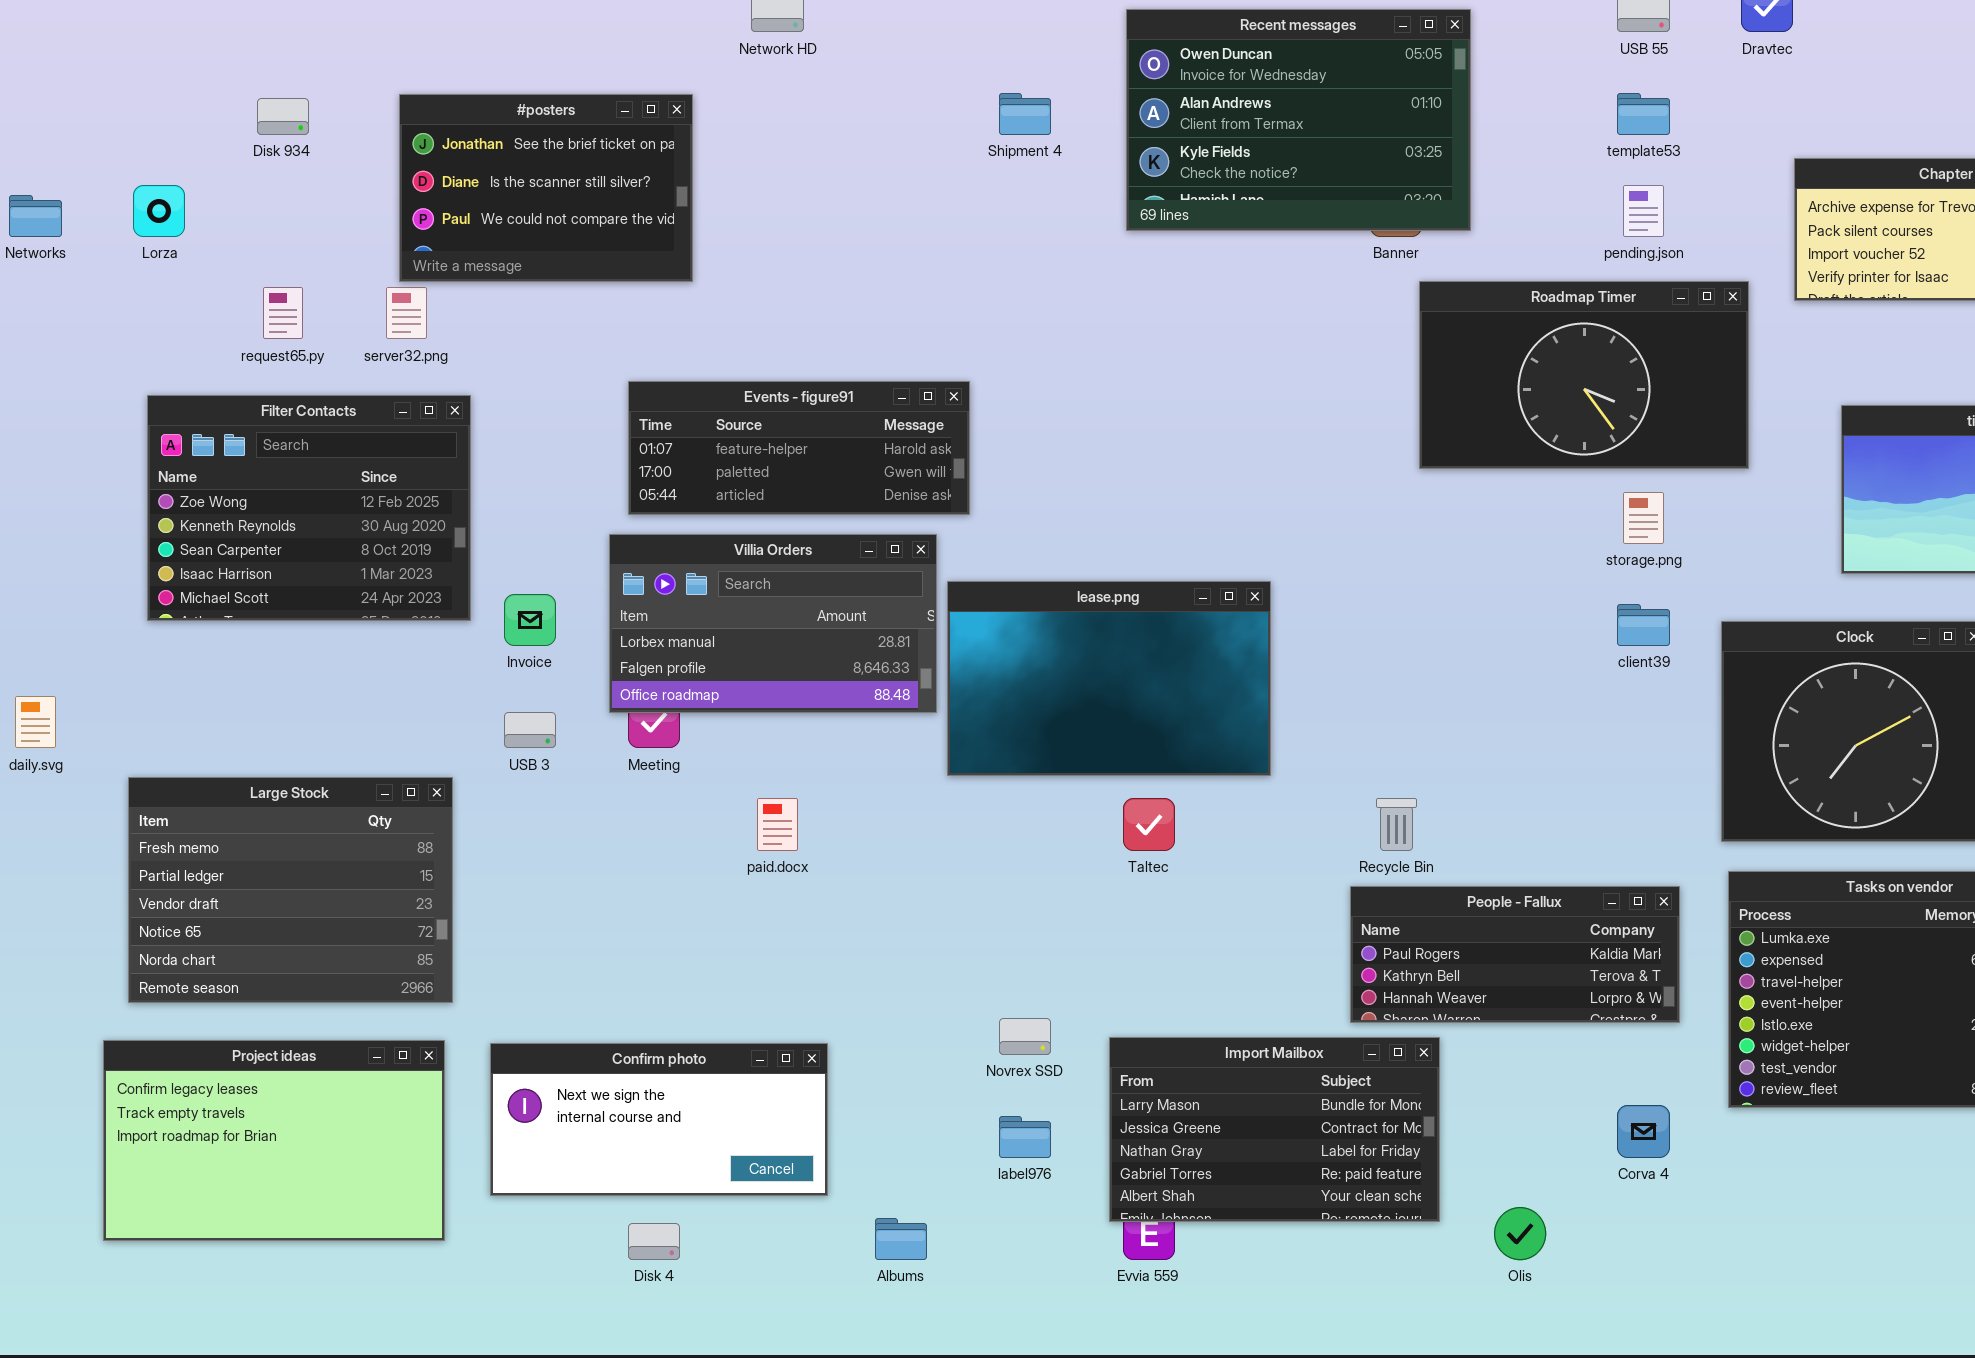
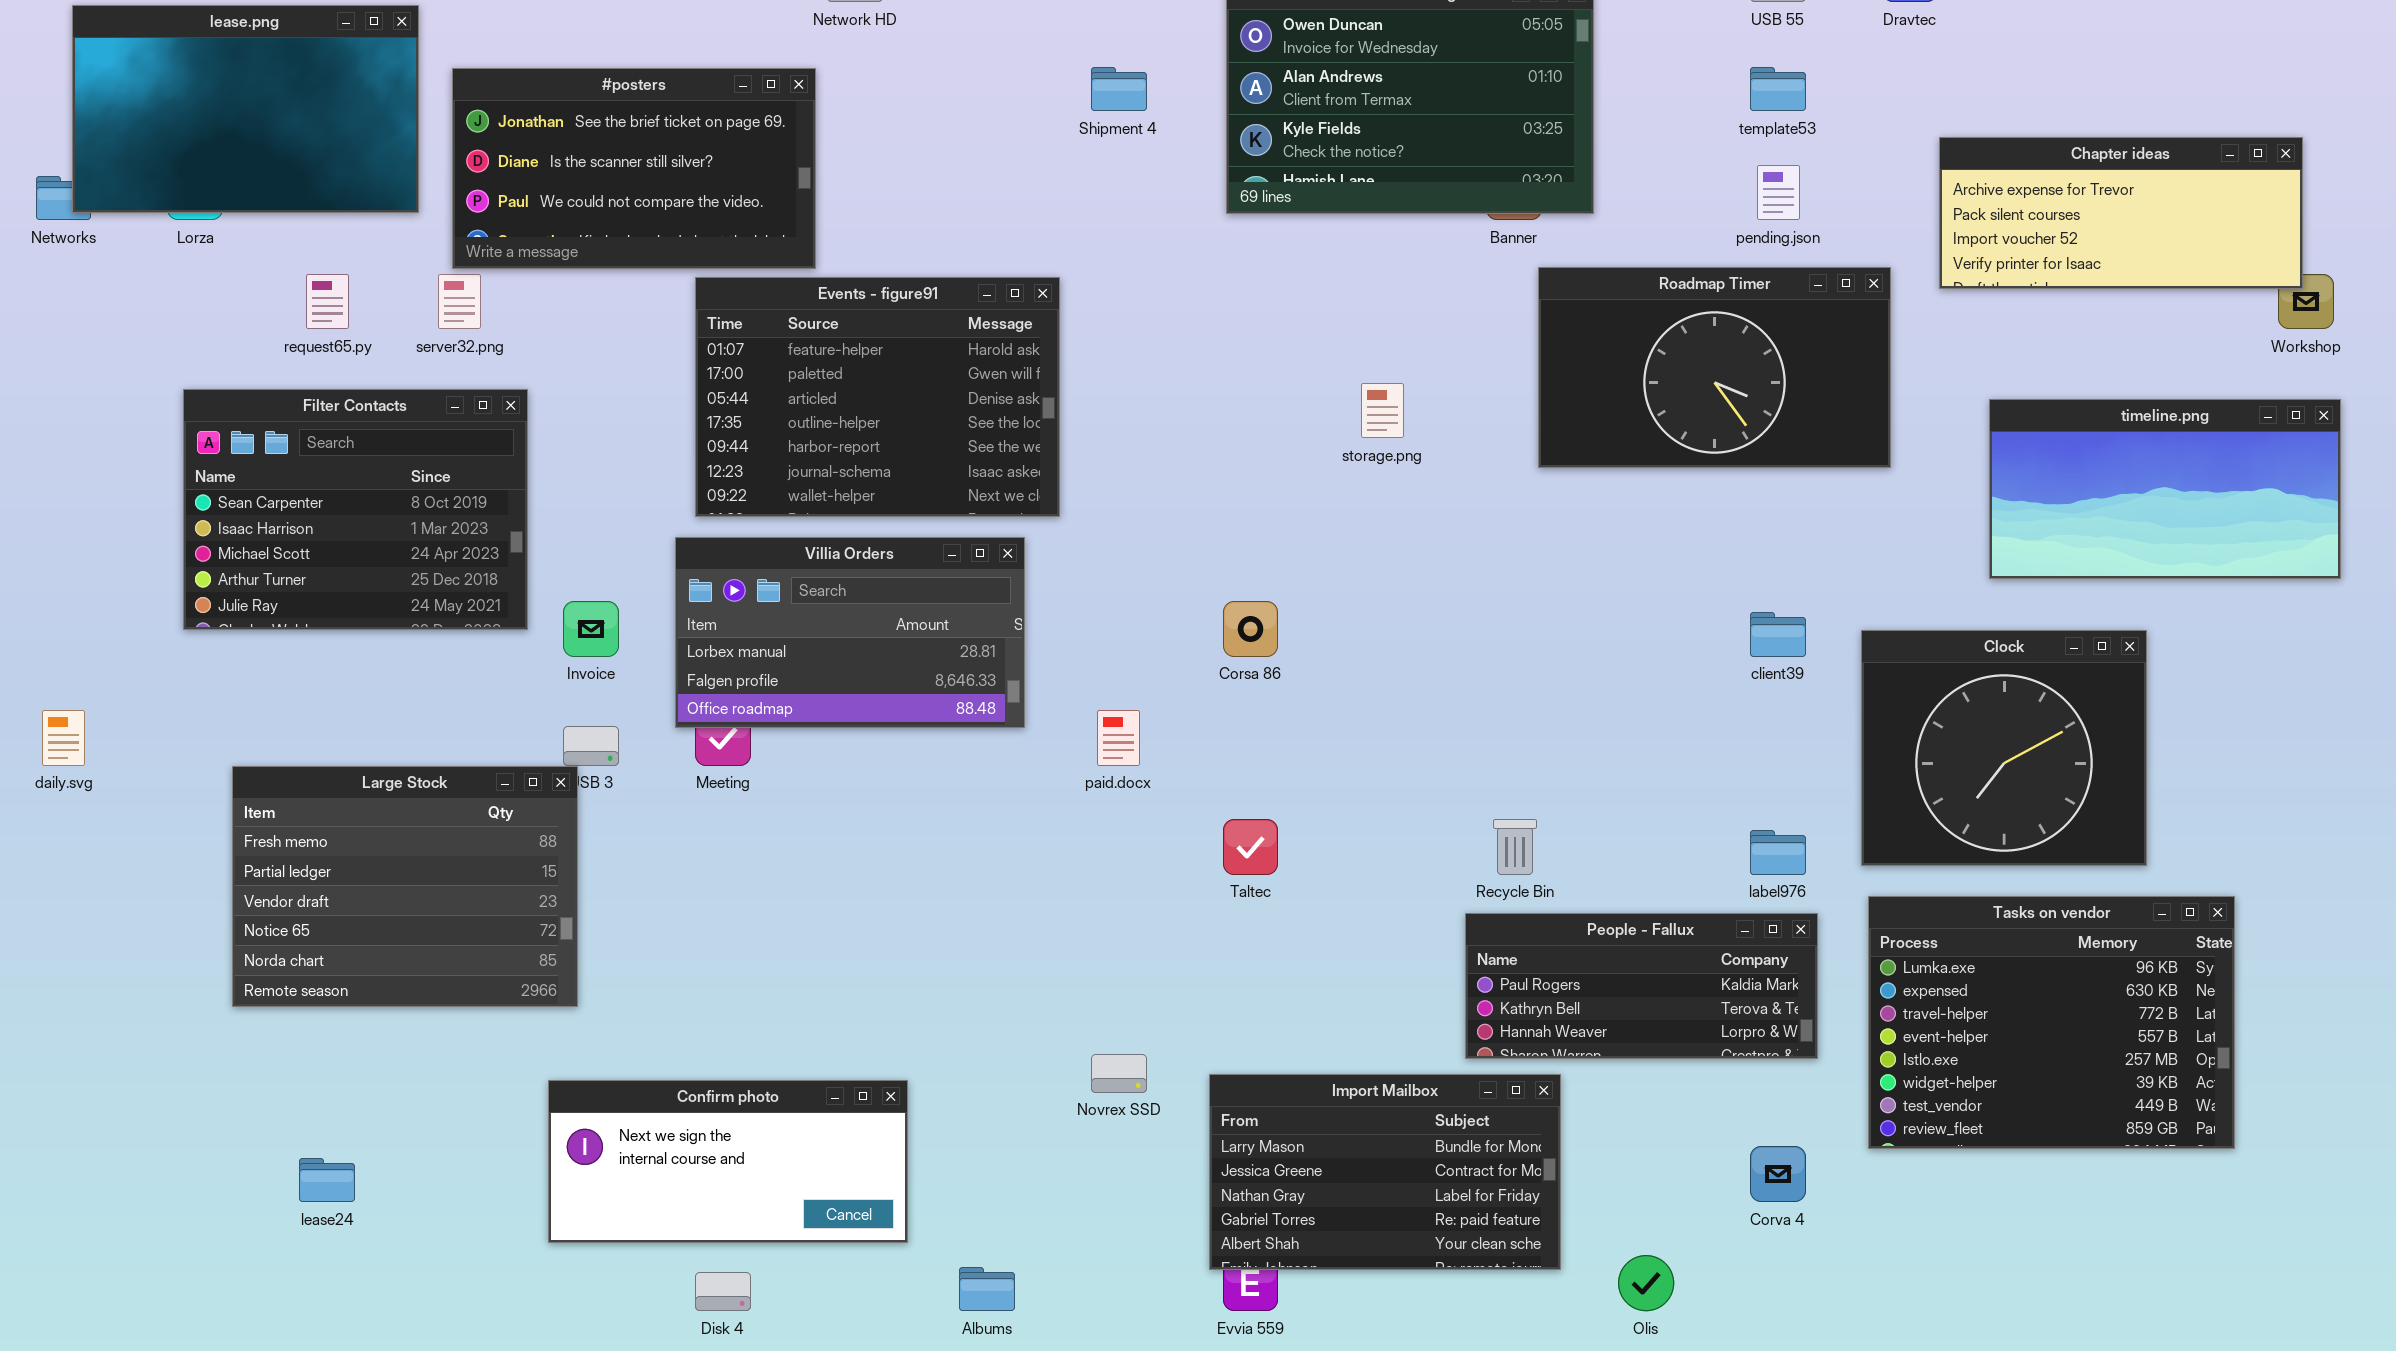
#posters: [399,94,693,282] -> [452,68,816,269], resized
Events - figure91: [628,381,970,515] -> [695,277,1060,517], resized
Filter Contacts: [147,395,471,621] -> [183,389,528,630], scrolled down 2 rows
storage.png: [1623,492,1664,544] -> [1361,383,1404,438], moved
lease.png: [947,581,1271,776] -> [72,5,419,213], moved
Large Stock: [128,777,453,1003] -> [232,766,578,1007], moved
paid.docx: [757,798,798,851] -> [1097,710,1140,766], moved
Project ideas: [103,1040,445,1241] -> none, closed
label976: [999,1116,1051,1158] -> [1750,830,1806,875], moved

